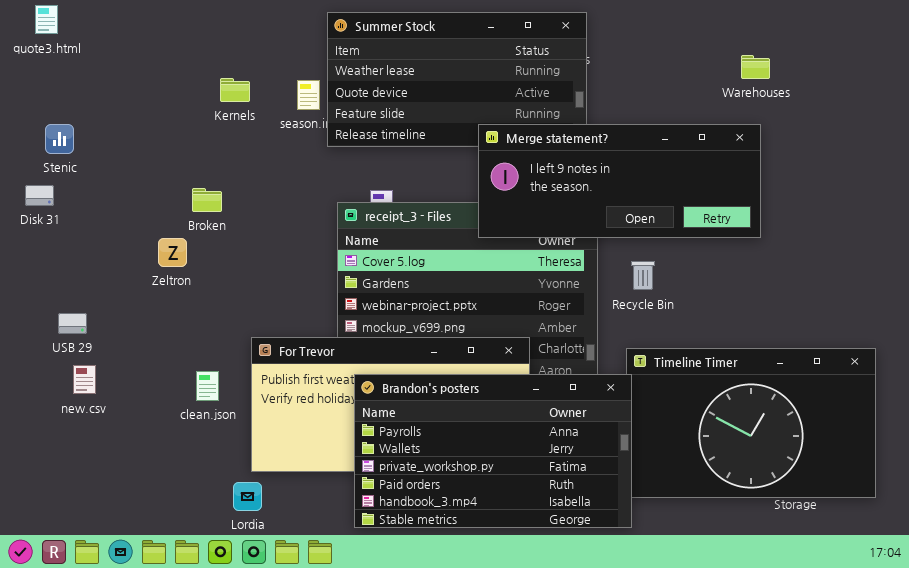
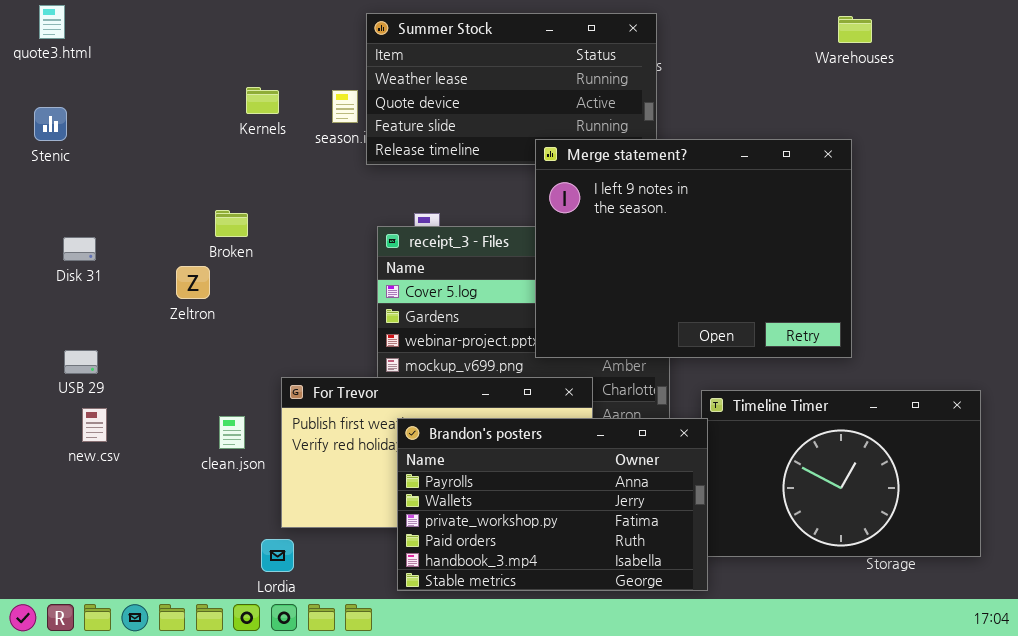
Warehouses: [741,55,770,79] -> [838,16,872,43], moved
Stenic: [45,124,74,154] -> [34,107,67,141], moved
Merge statement?: [478,124,761,238] -> [535,139,852,358], resized
Disk 31: [25,185,54,206] -> [63,237,96,261], moved

